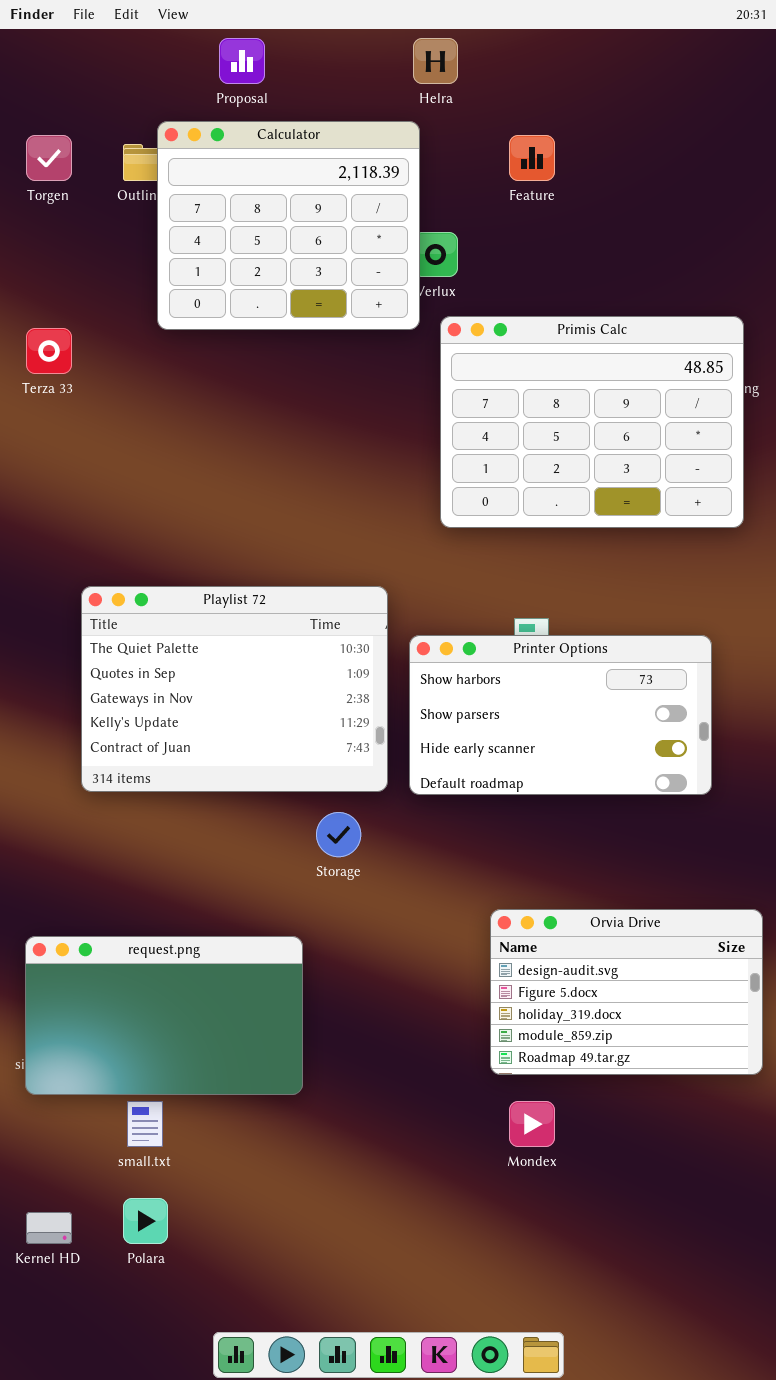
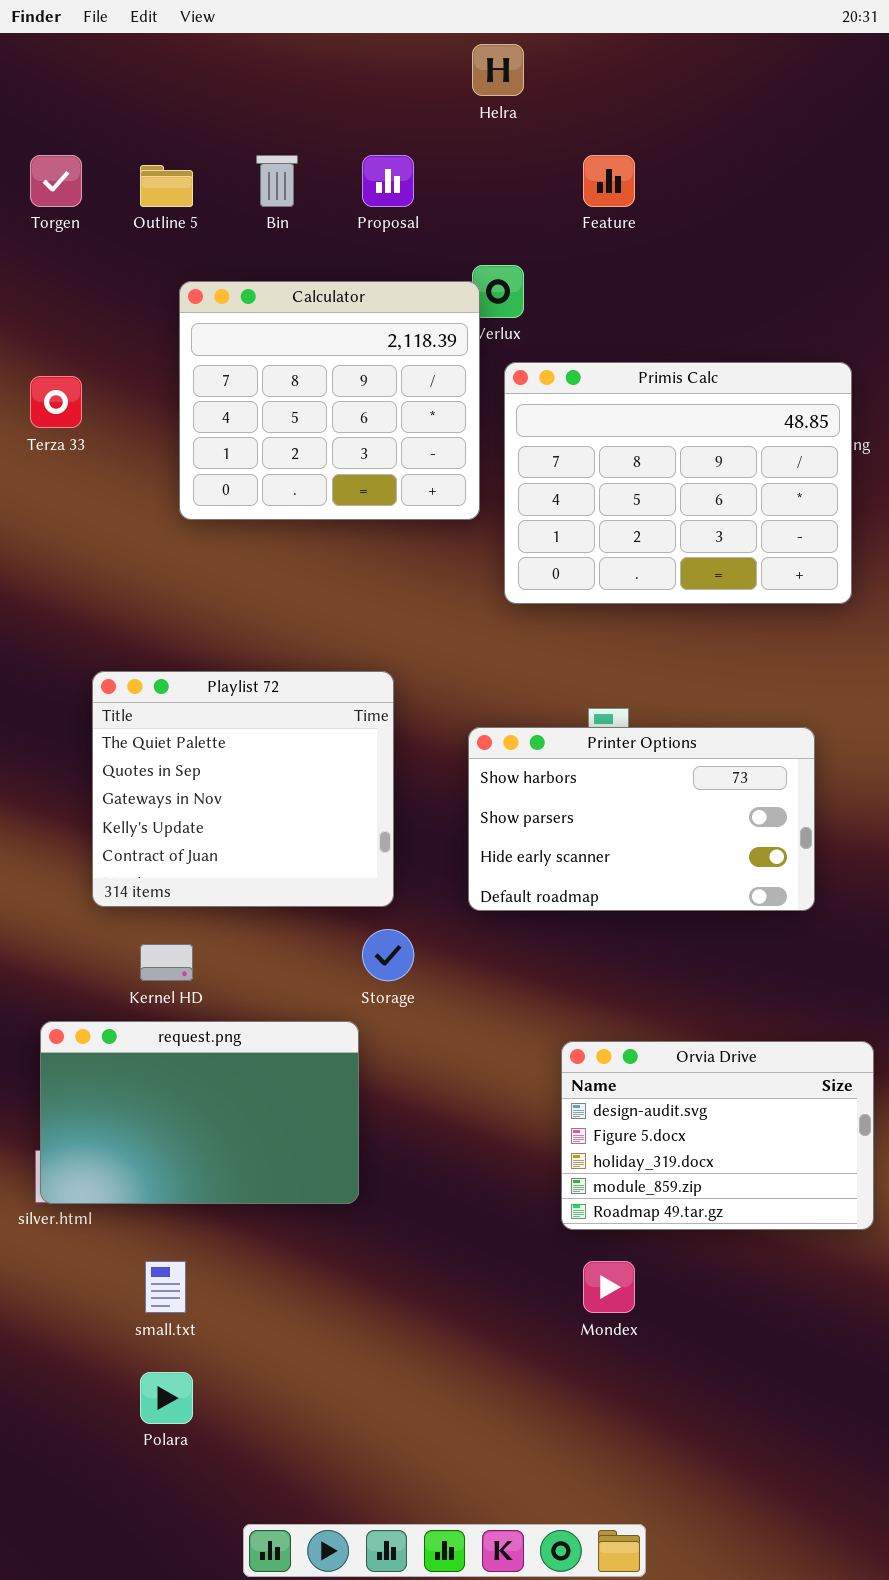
Proposal: [219,38,265,84] -> [362,155,414,207], moved
Calculator: [157,121,420,330] -> [179,281,480,520], moved
Playlist 72: [81,586,388,792] -> [92,671,394,907], resized
request.png: [25,936,303,1095] -> [40,1021,359,1204], moved
Kernel HD: [26,1212,72,1244] -> [140,944,193,981], moved

